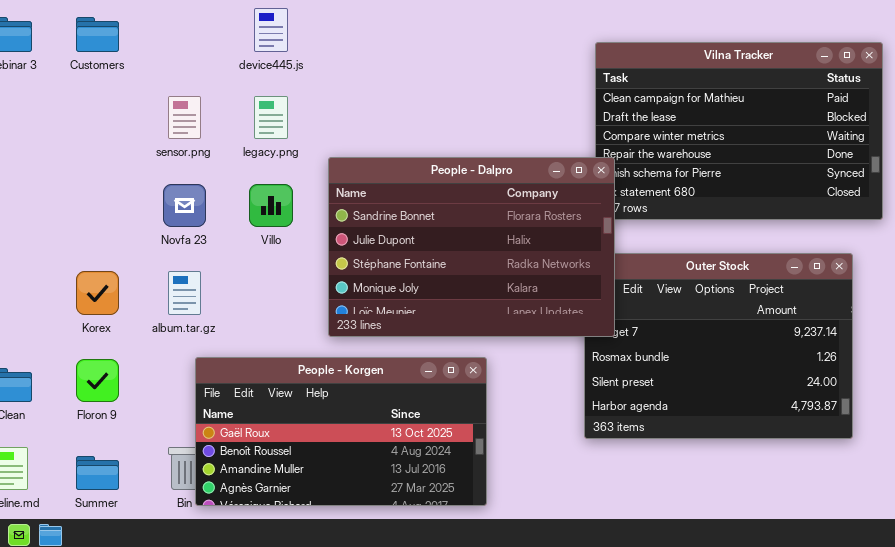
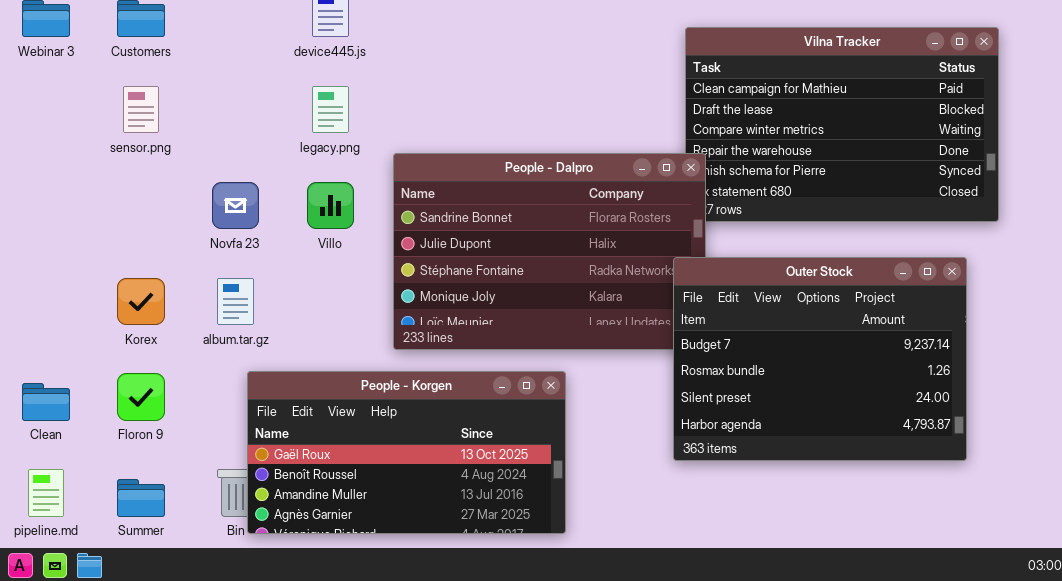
sensor.png: [168,96,201,139] -> [123,86,159,133], moved
Outer Stock: [584,253,853,439] -> [673,257,967,461], raised

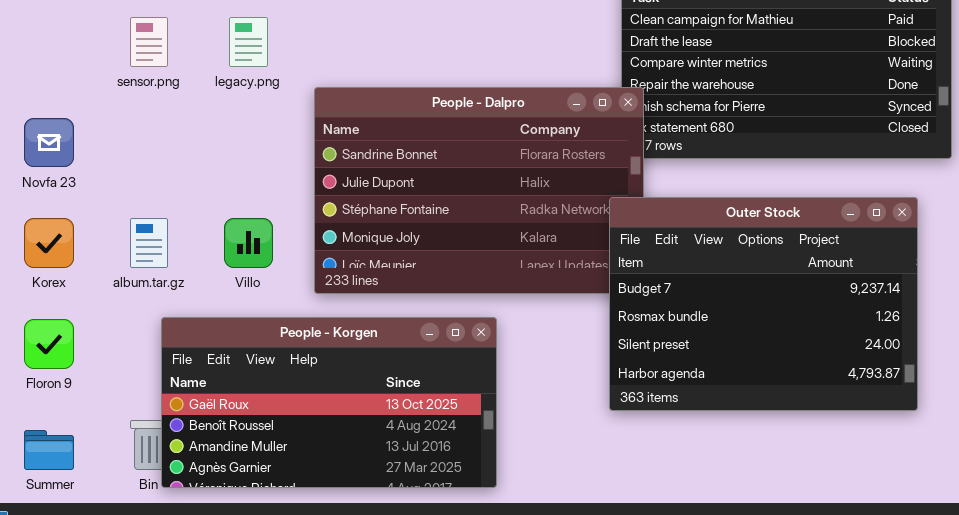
sensor.png: [123,86,159,133] -> [130,17,168,67], moved
Novfa 23: [212,182,259,229] -> [24,118,74,167], moved
Villo: [307,182,354,229] -> [224,218,273,268], moved

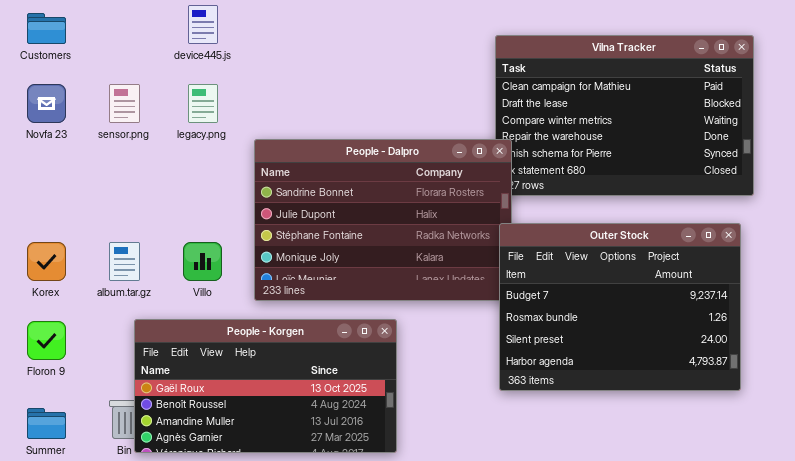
Novfa 23: [24,118,74,167] -> [27,84,66,123], moved
Outer Stock: [609,197,918,411] -> [499,223,741,391], moved

